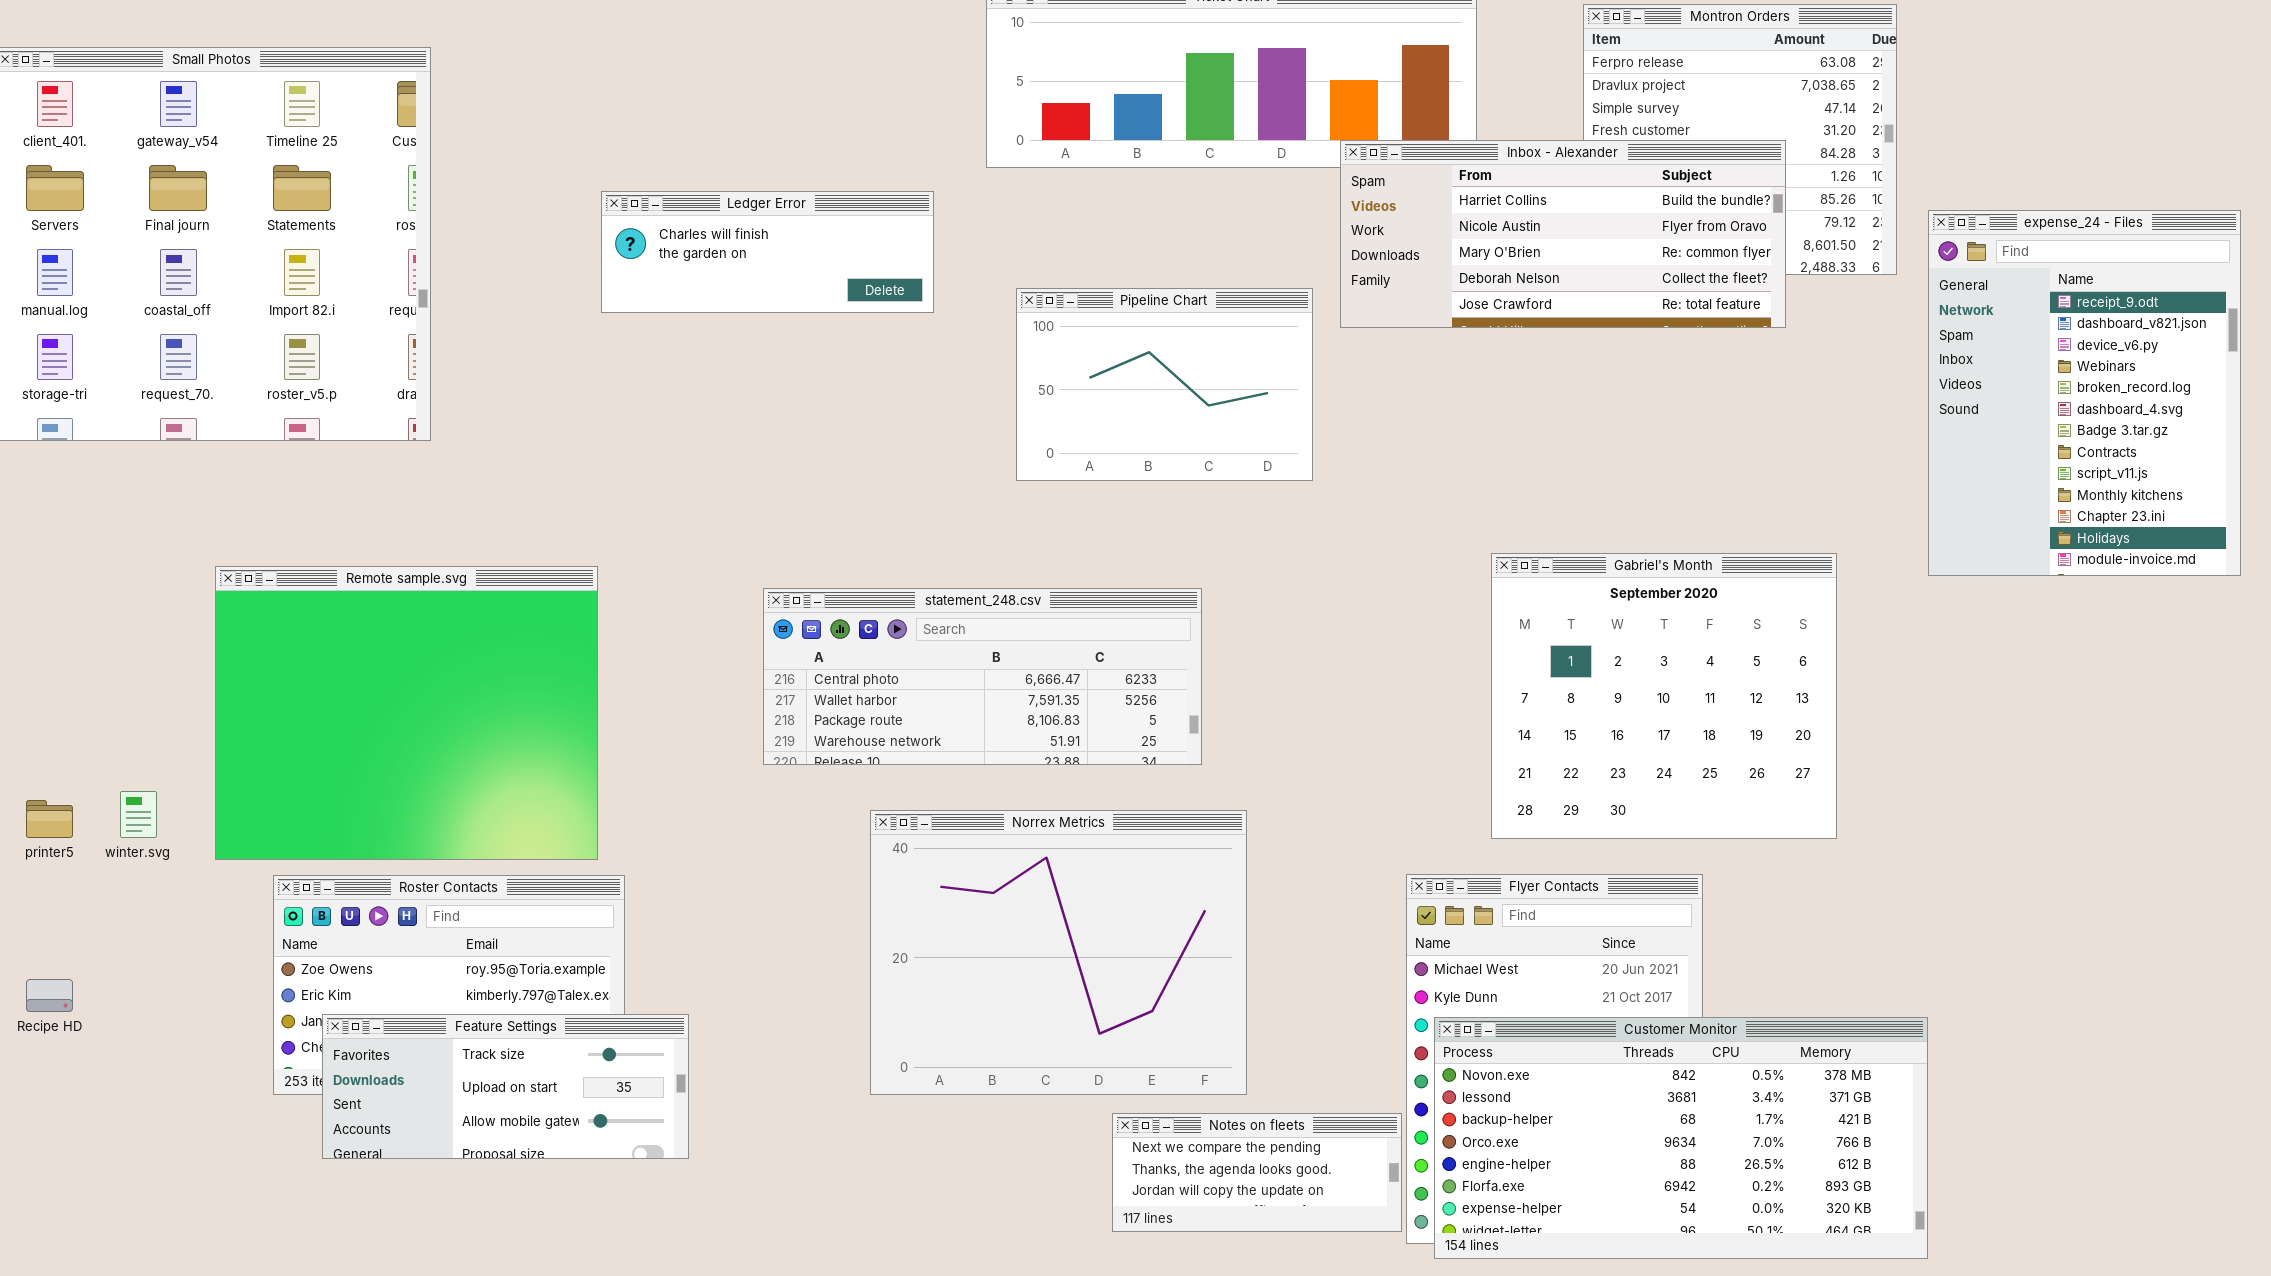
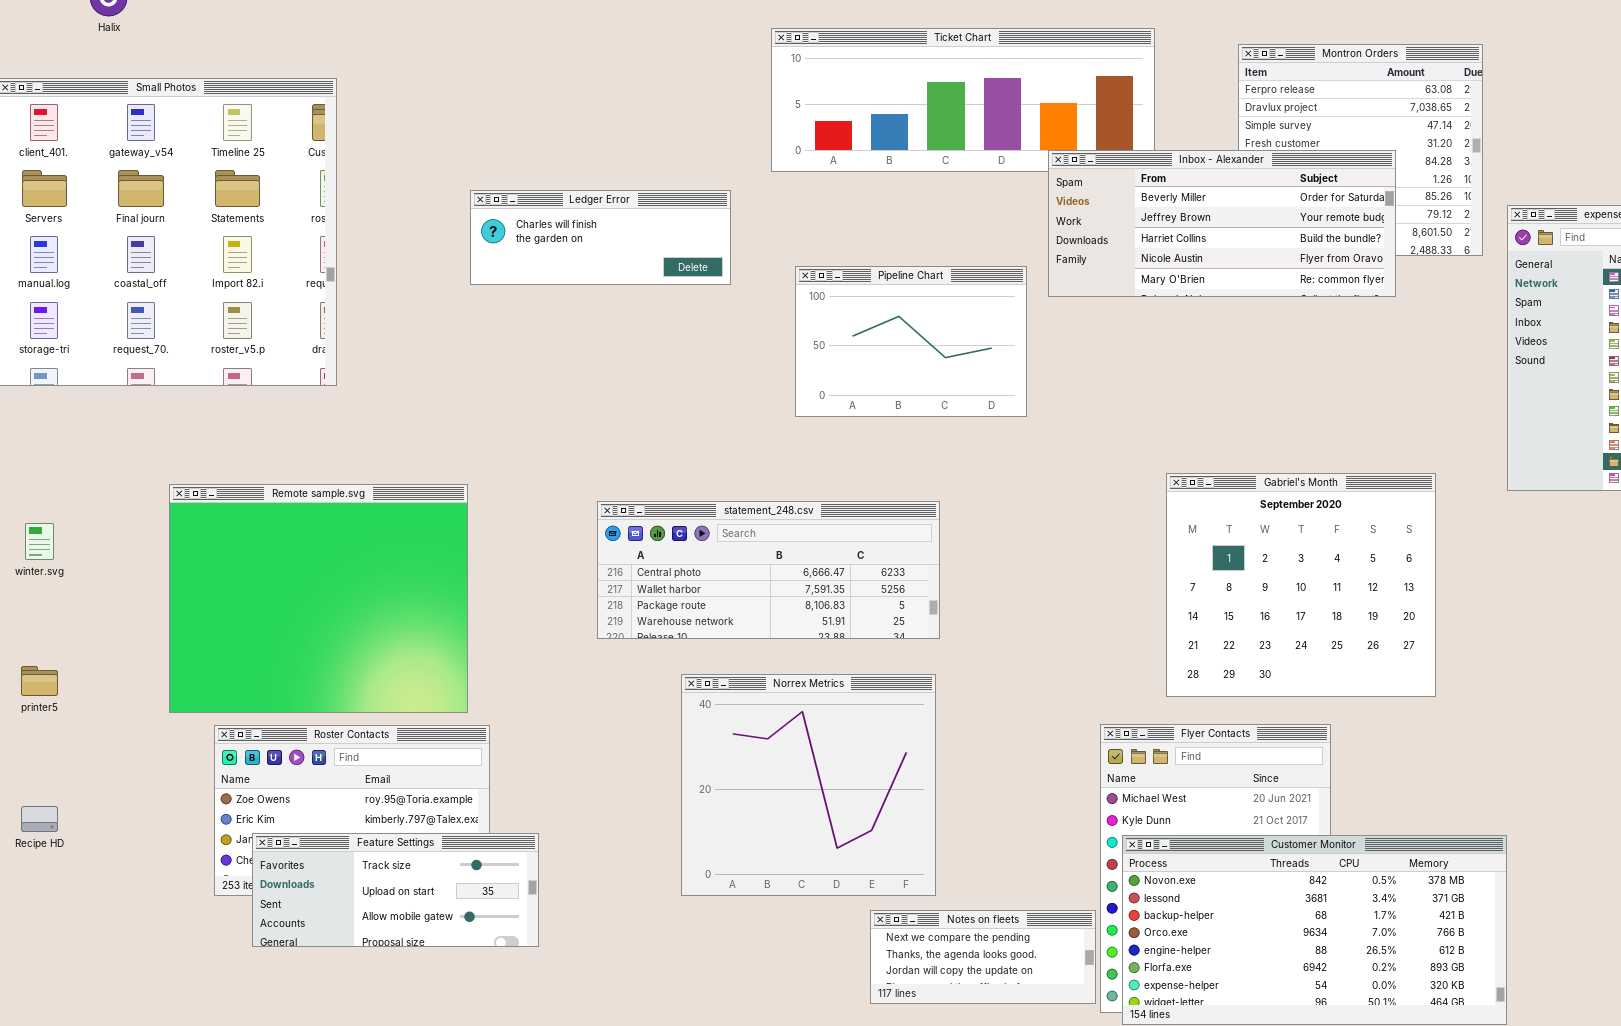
Inbox - Alexander: [1340,140,1786,328] -> [1048,150,1396,297], scrolled up 2 rows
winter.svg: [120,791,157,838] -> [25,523,54,560], moved
Norrex Metrics: [870,810,1247,1095] -> [681,674,936,896], resized

